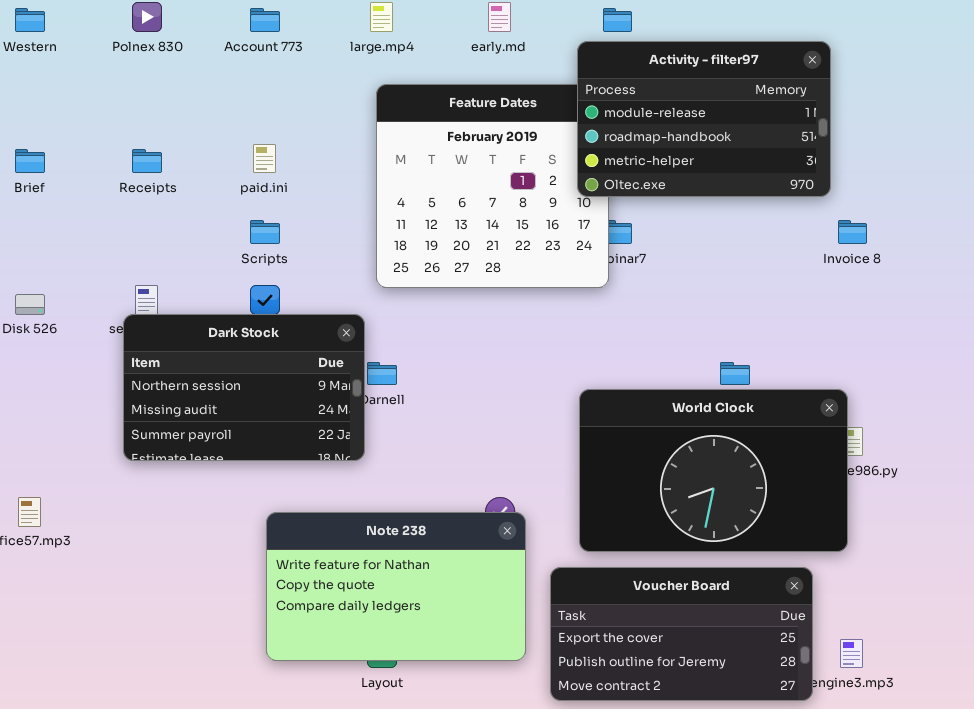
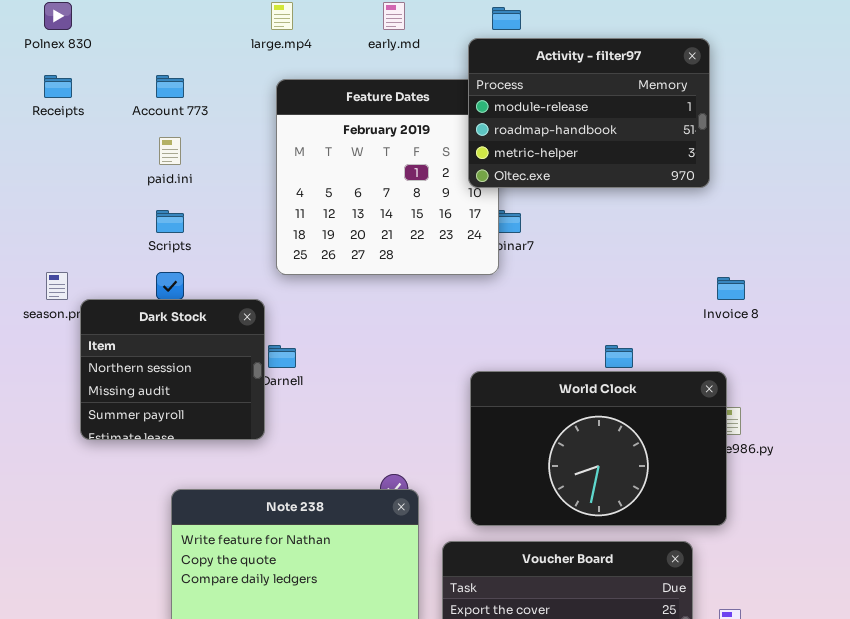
Account 773: [250,8,280,32] -> [156,75,184,98], moved
Receipts: [132,149,162,173] -> [44,75,72,98], moved
Invoice 8: [838,220,867,244] -> [717,277,745,300], moved
Dark Stock: [123,314,365,461] -> [80,299,265,440], resized

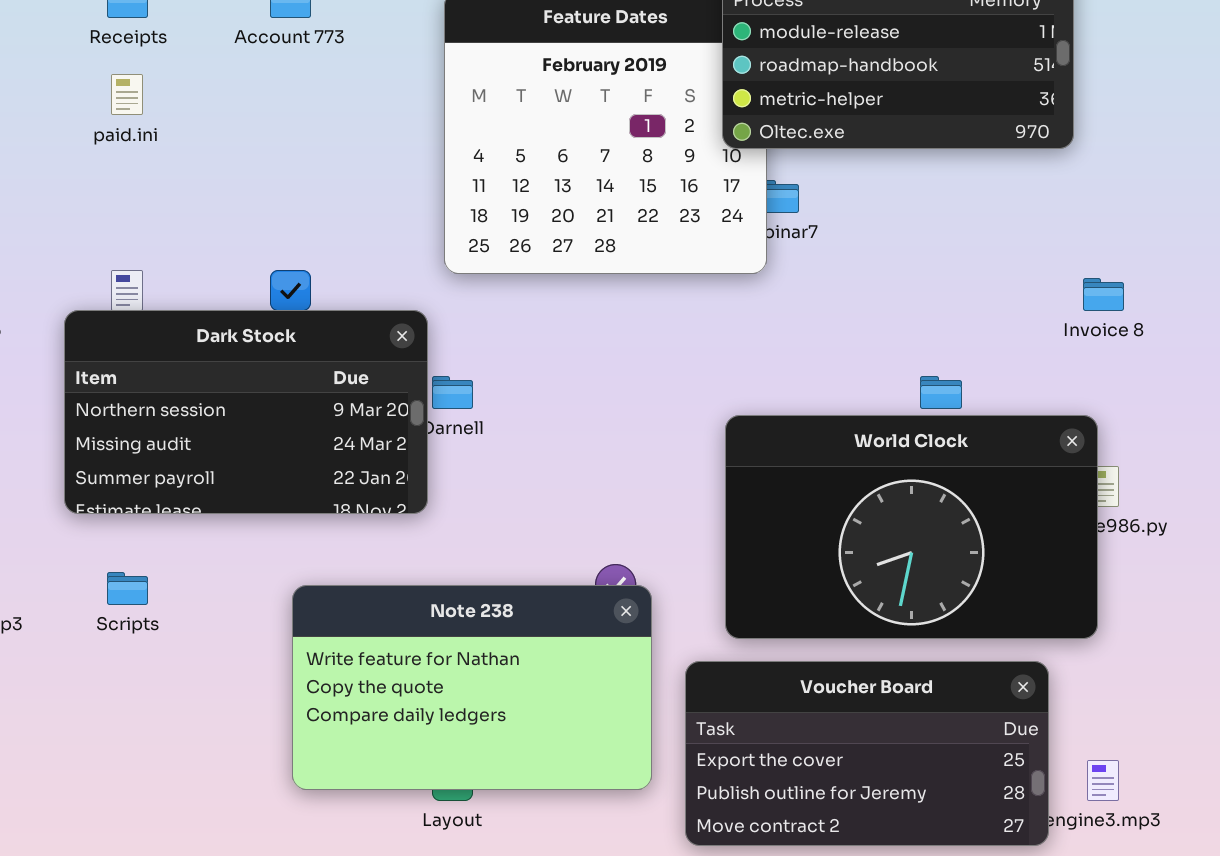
paid.ini: [159,137,181,165] -> [111,74,143,115], moved
Scripts: [156,210,184,233] -> [107,572,148,605], moved
Dark Stock: [80,299,265,440] -> [64,310,428,514], resized

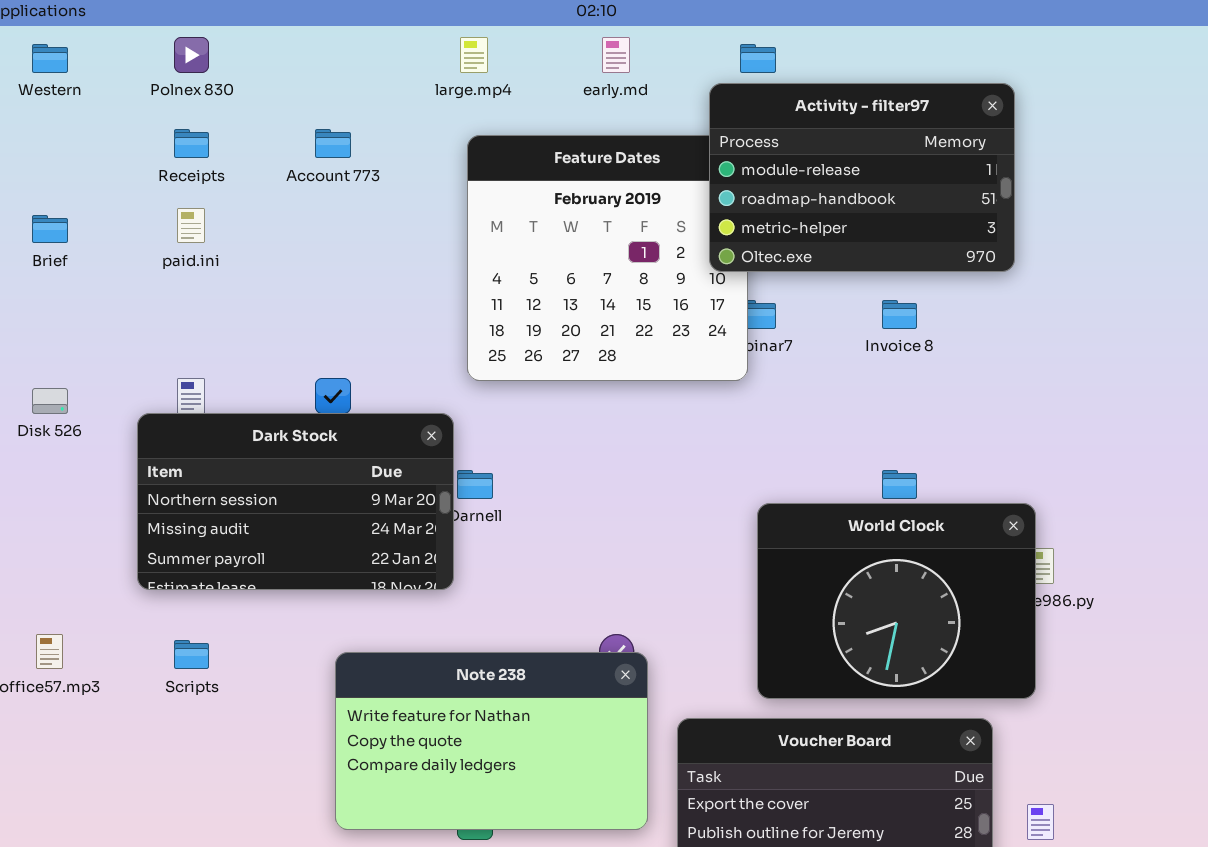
Invoice 8: [1083,278,1124,311] -> [882,300,917,329], moved
World Clock: [725,415,1098,639] -> [757,503,1036,699], resized

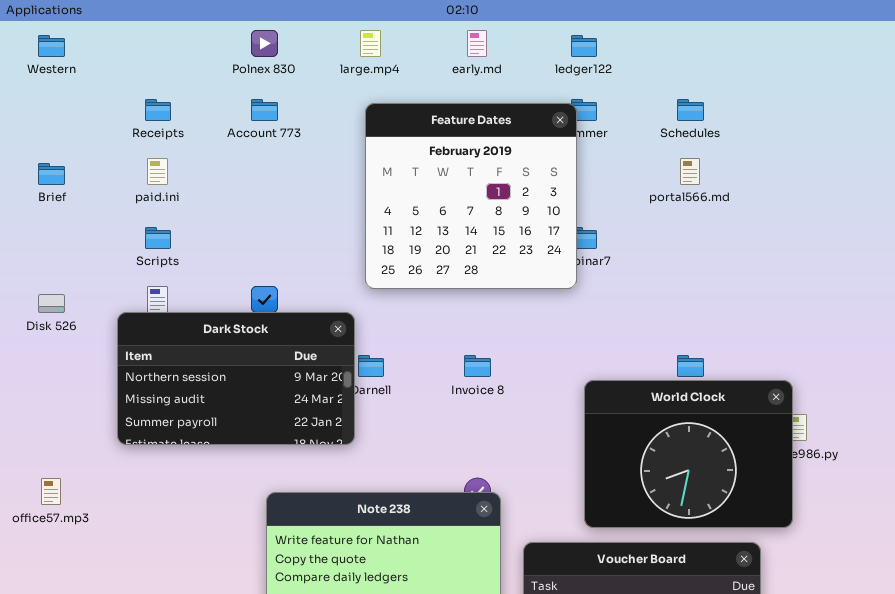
Polnex 830: [174,37,209,73] -> [251,30,278,57], moved
Activity - filter97: [709,83,1015,272] -> none, closed
Invoice 8: [882,300,917,329] -> [464,355,491,377], moved
Scripts: [174,640,209,669] -> [145,227,171,249], moved

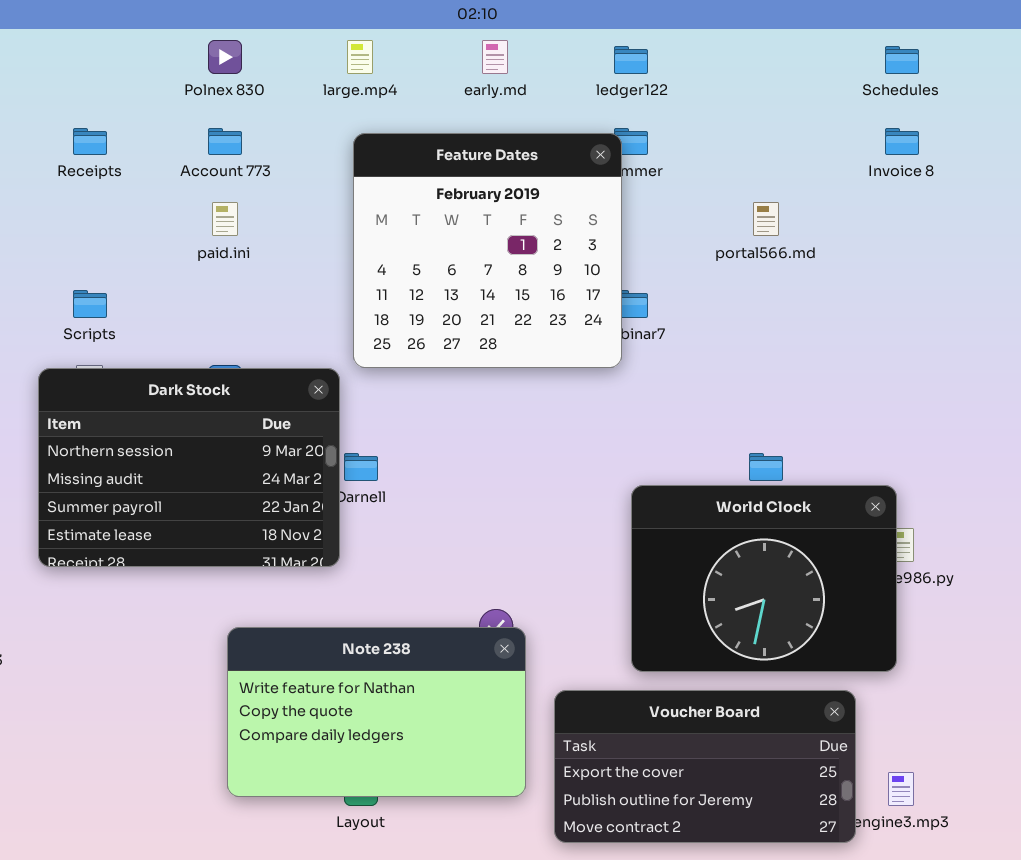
Schedules: [677,99,704,121] -> [885,46,919,74], moved
paid.ini: [147,158,168,185] -> [212,202,238,236], moved
Dark Stock: [117,312,355,445] -> [38,368,340,567], resized
Invoice 8: [464,355,491,377] -> [885,128,919,155], moved

